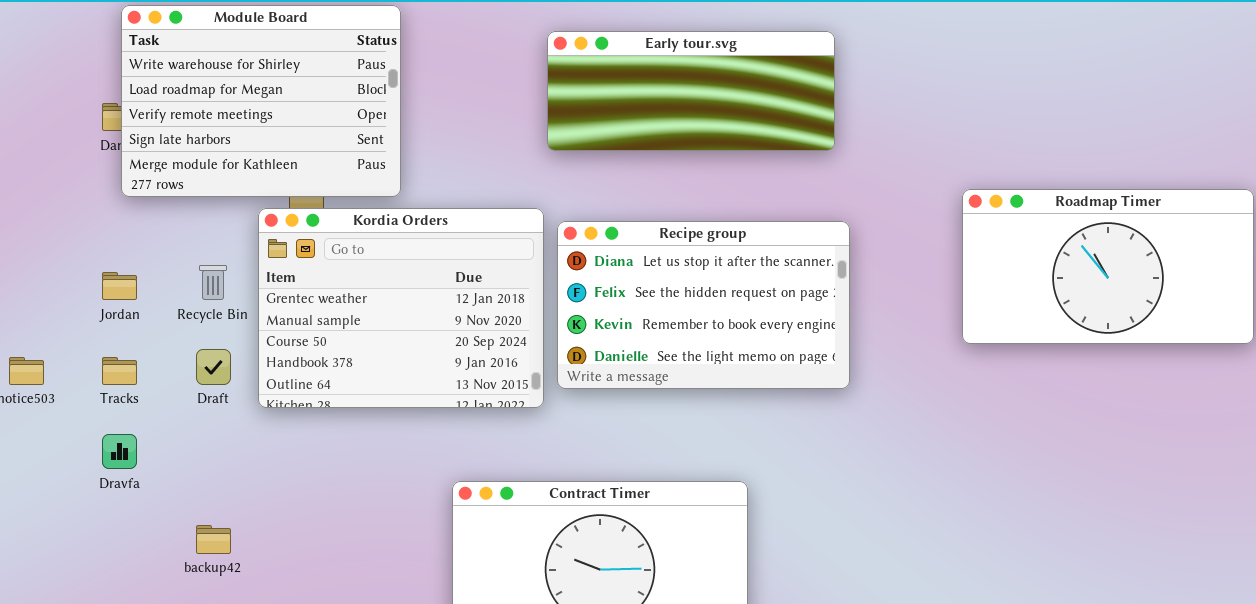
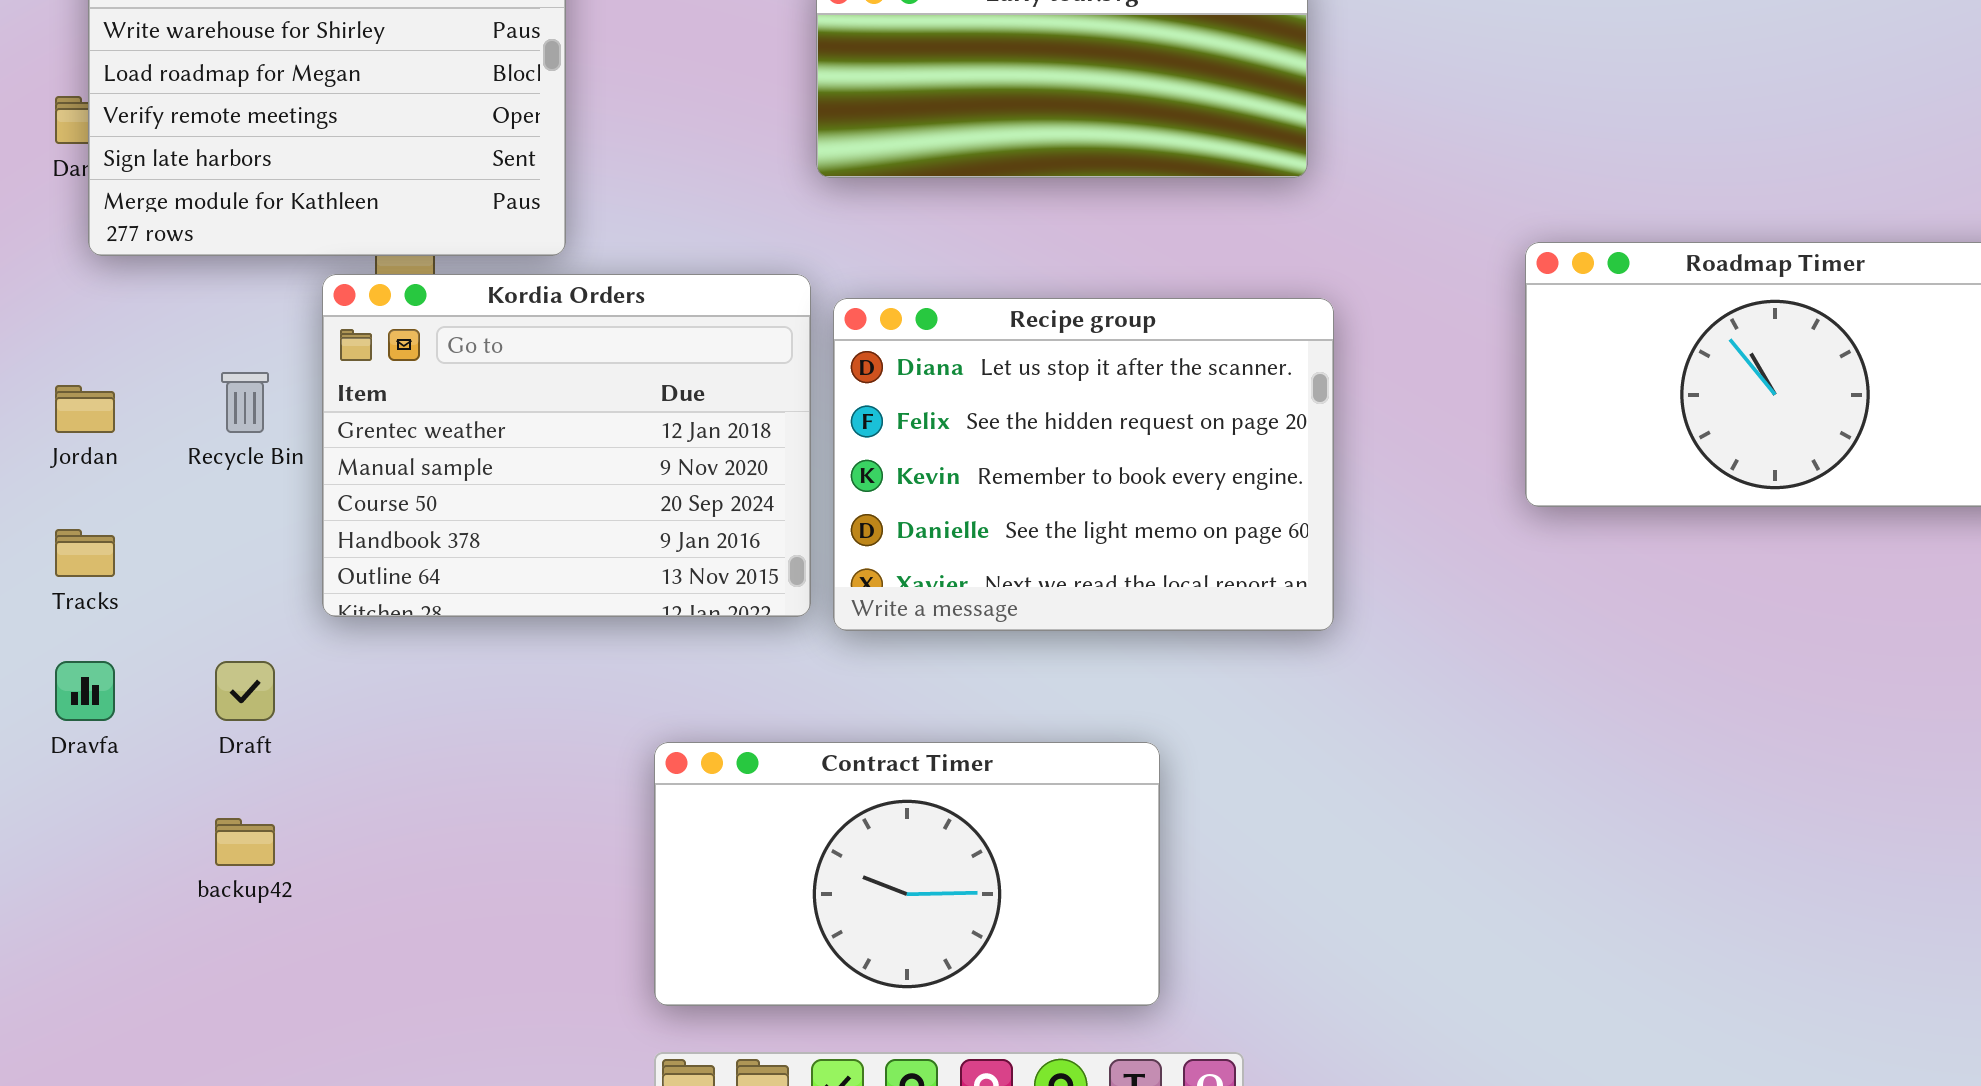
Recipe group: [557,221,850,389] -> [833,298,1334,631], resized
Draft: [196,349,231,385] -> [215,661,275,721], moved

